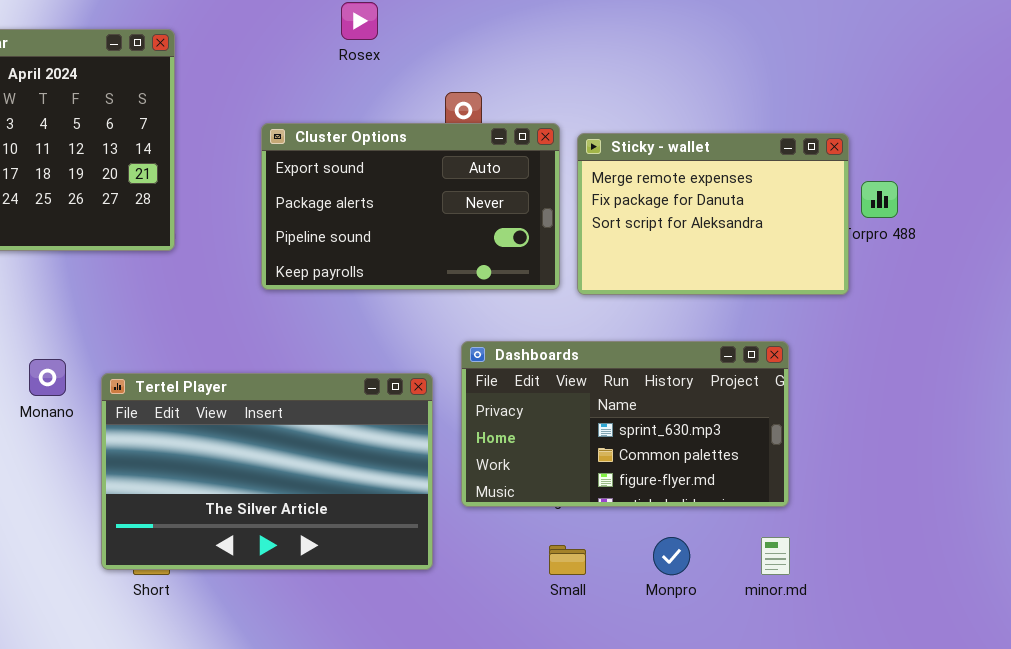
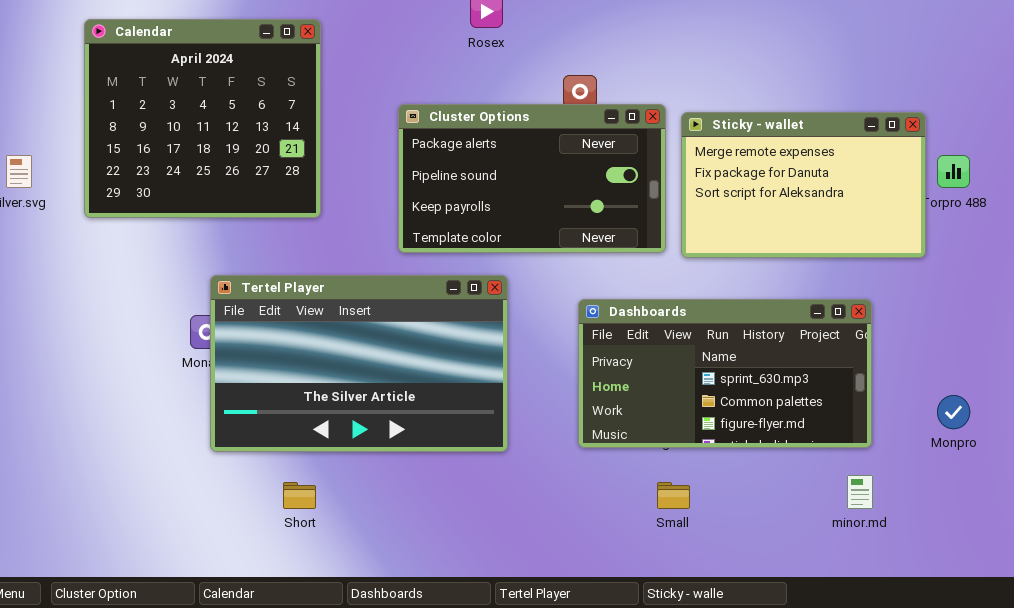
Cluster Options: [261,123,560,290] -> [398,104,666,253], scrolled down 1 row
Tertel Player: [101,373,433,570] -> [210,275,508,452], moved
Monpro: [653,537,690,575] -> [937,395,970,429], moved

